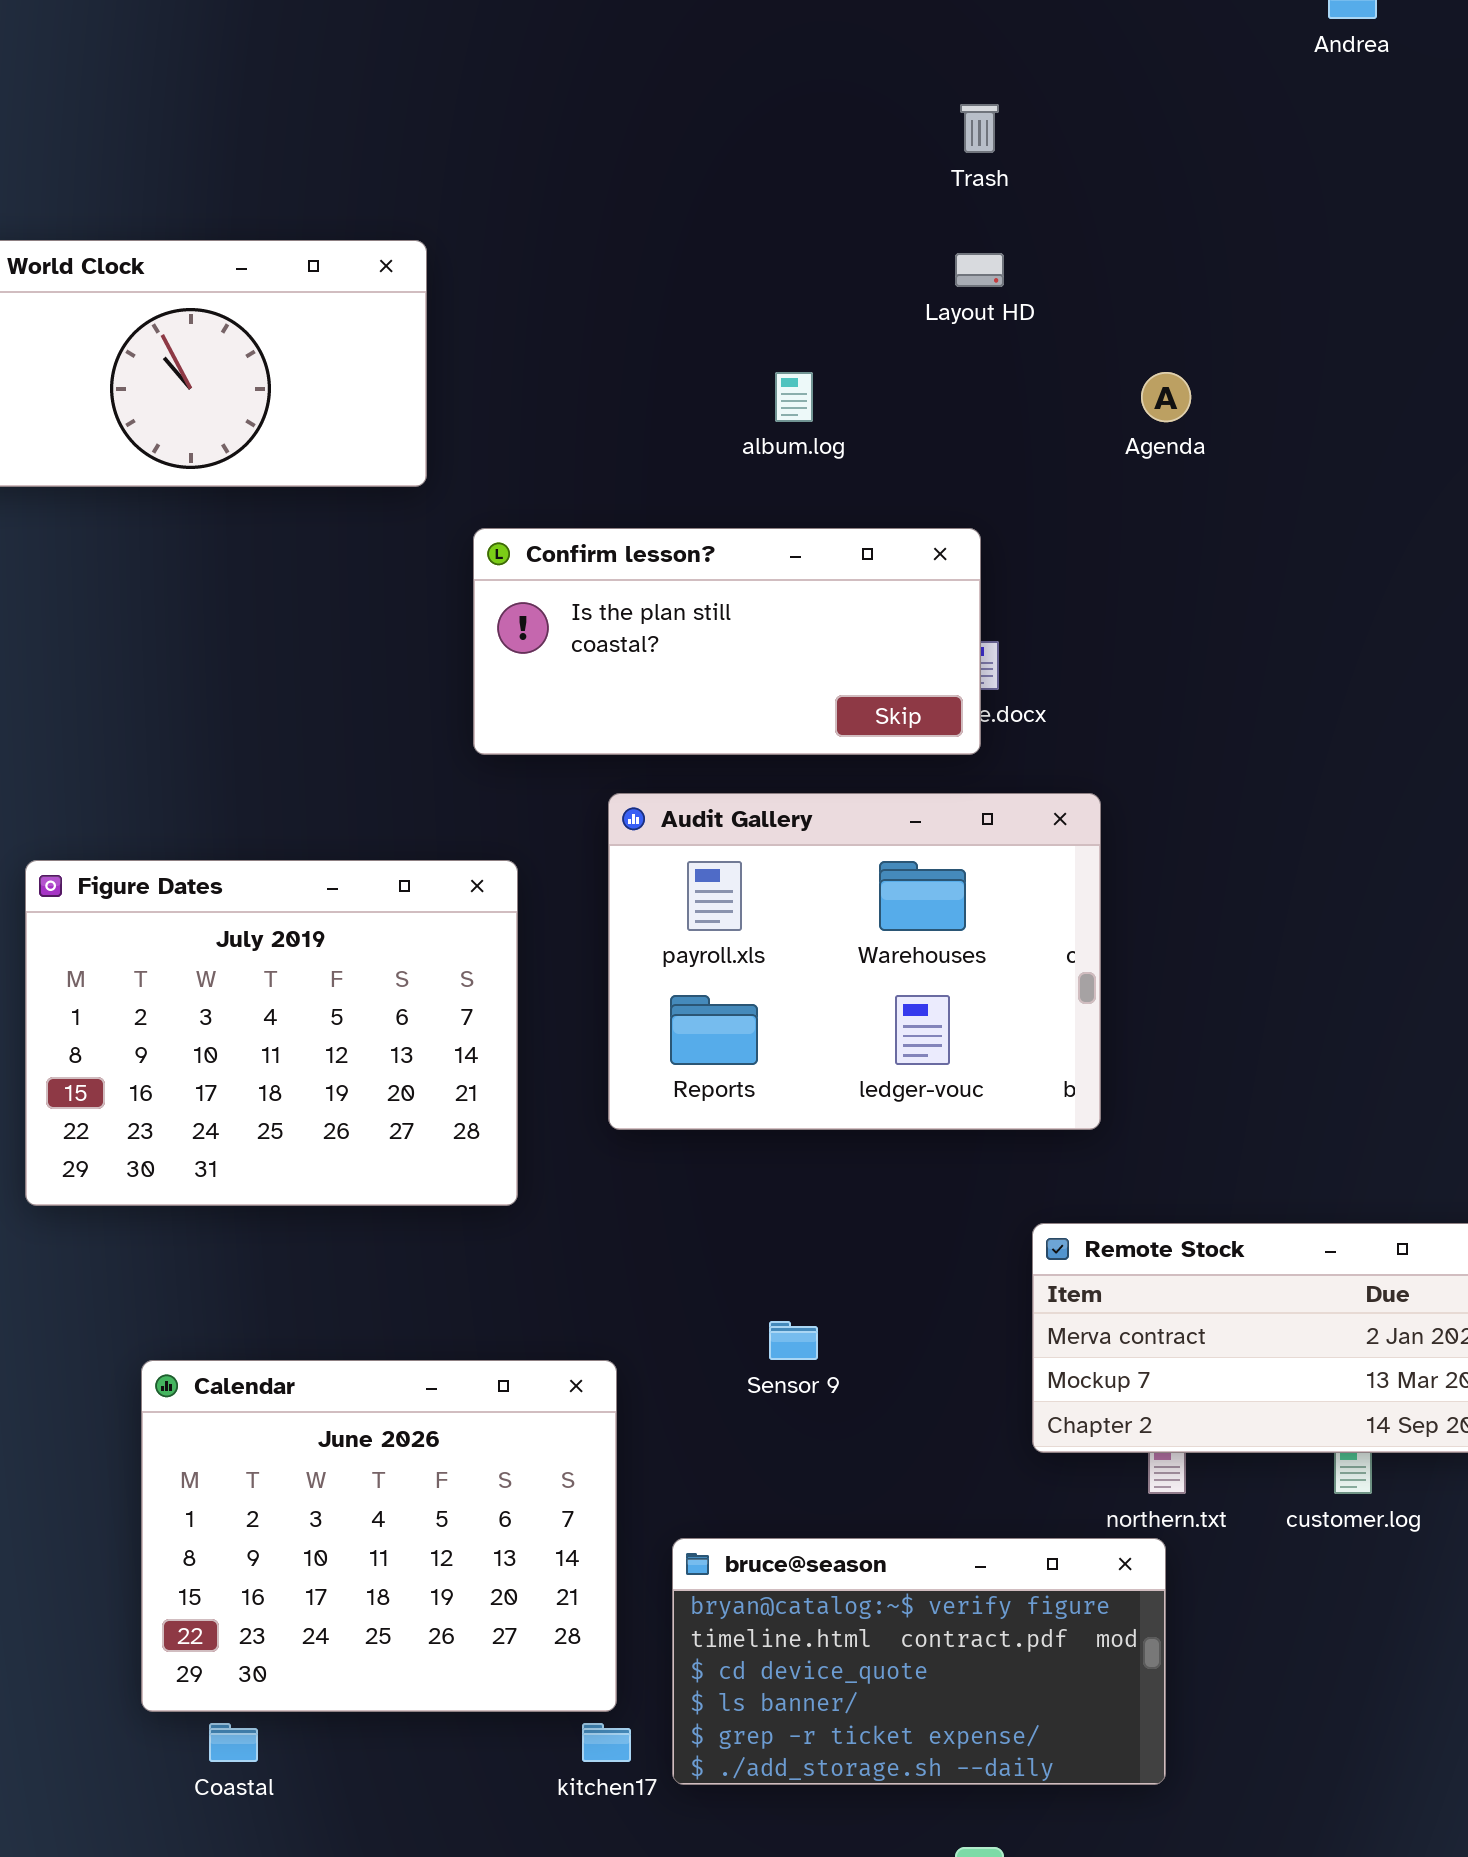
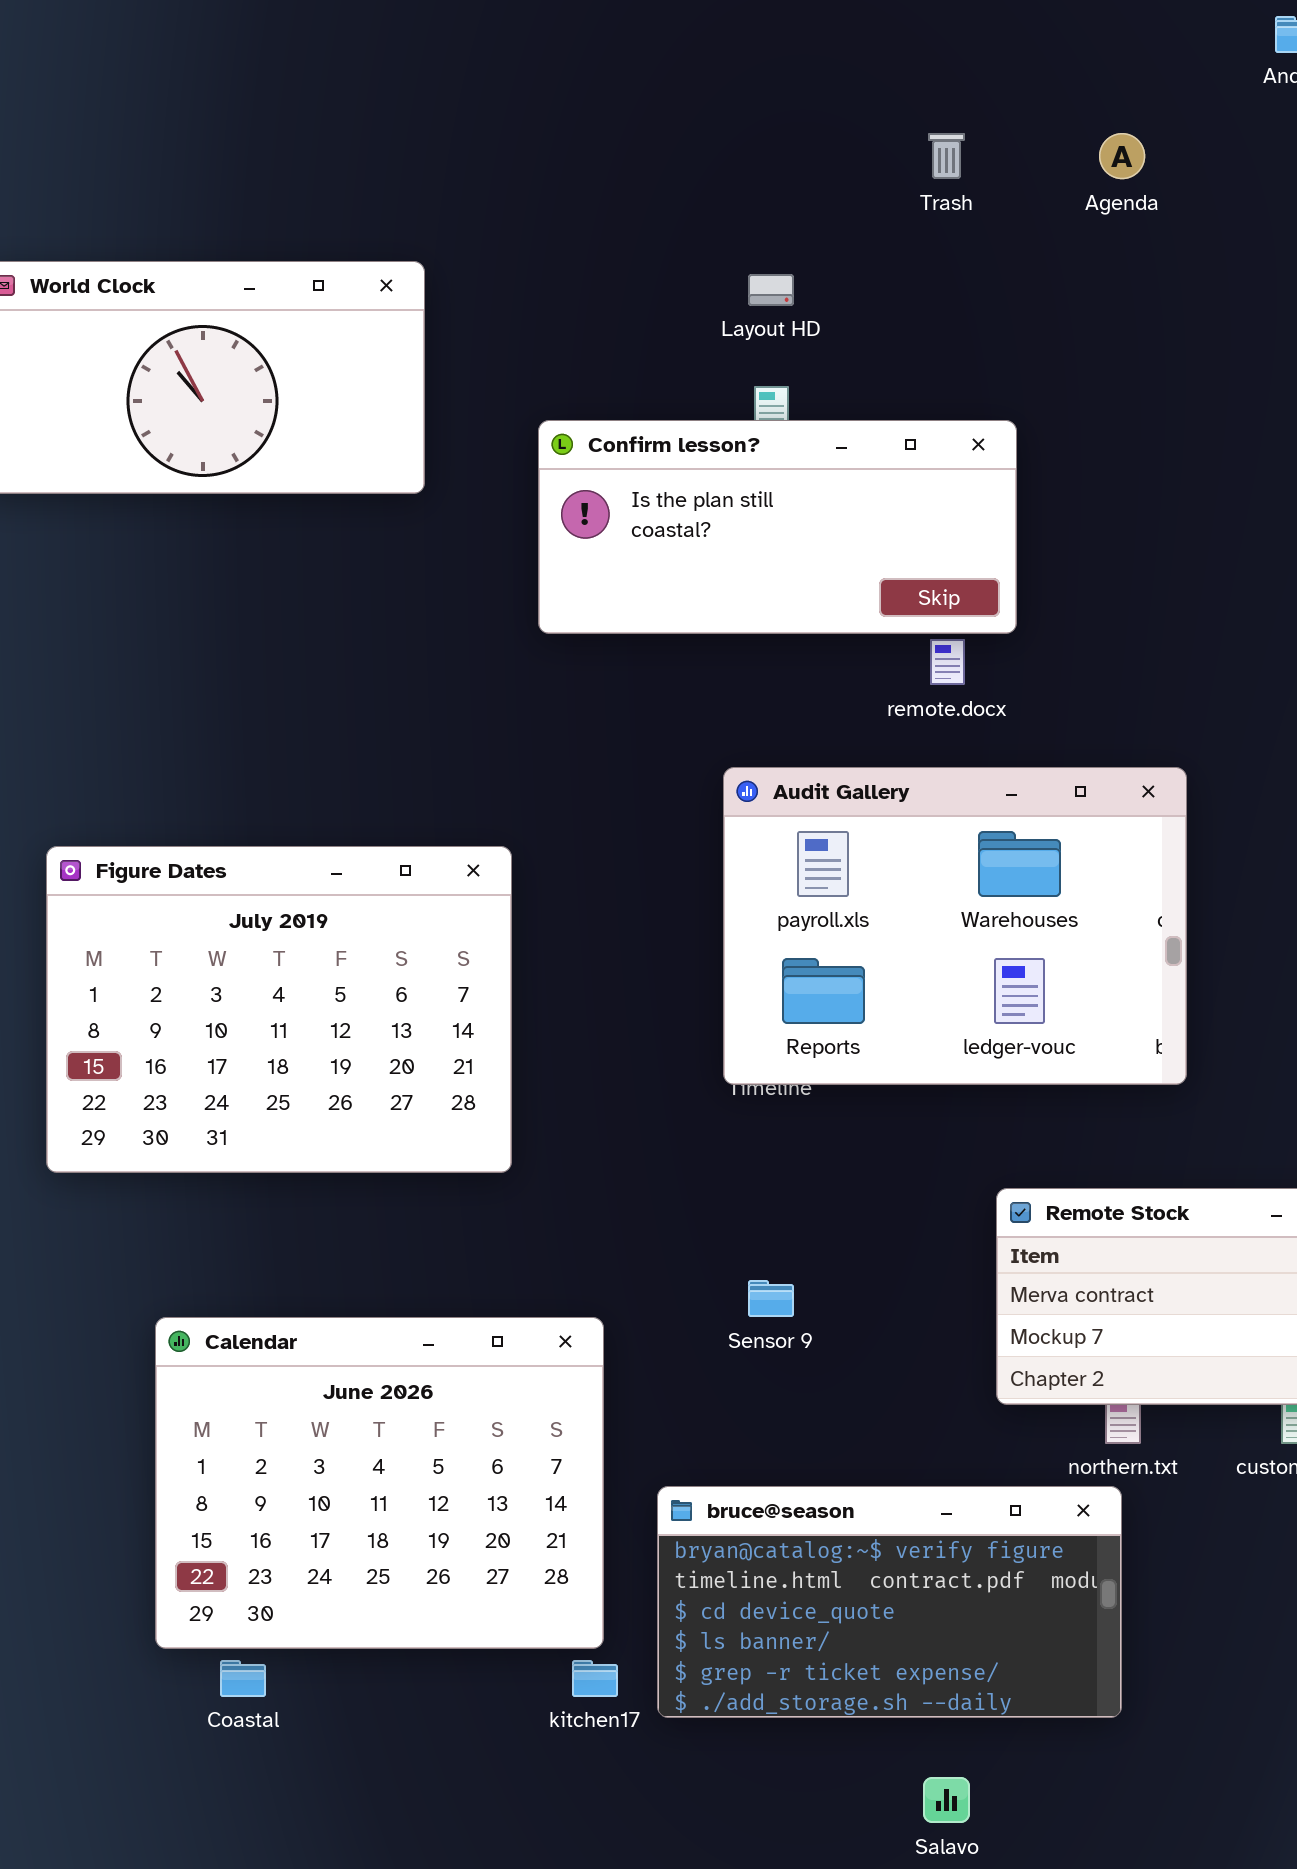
Layout HD: [955,253,1004,287] -> [748,274,794,306], moved
Agenda: [1141,372,1191,422] -> [1099,133,1145,179], moved
Confirm lesson?: [473,528,981,755] -> [538,420,1017,634], moved
Audit Gallery: [608,793,1101,1130] -> [723,767,1187,1085], moved

